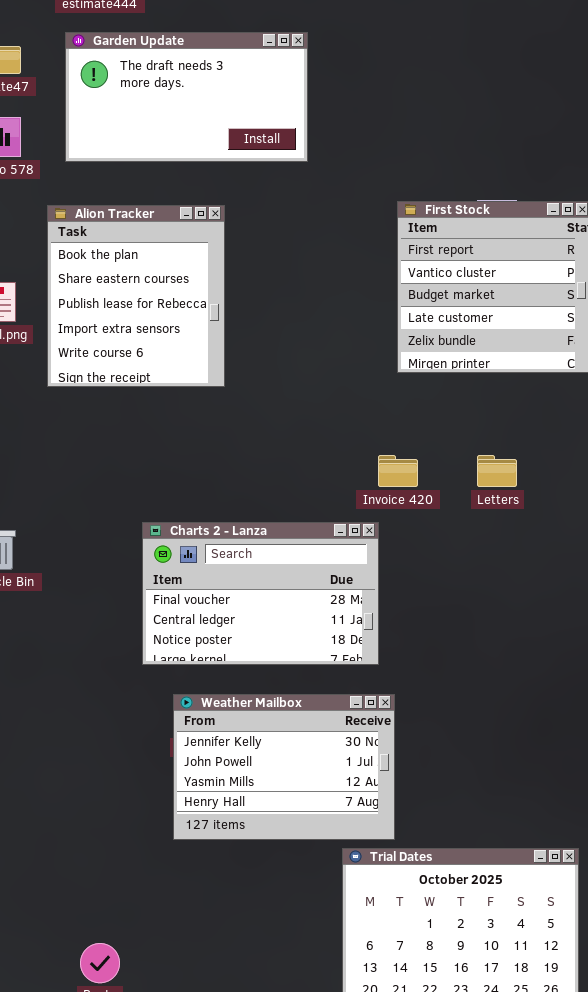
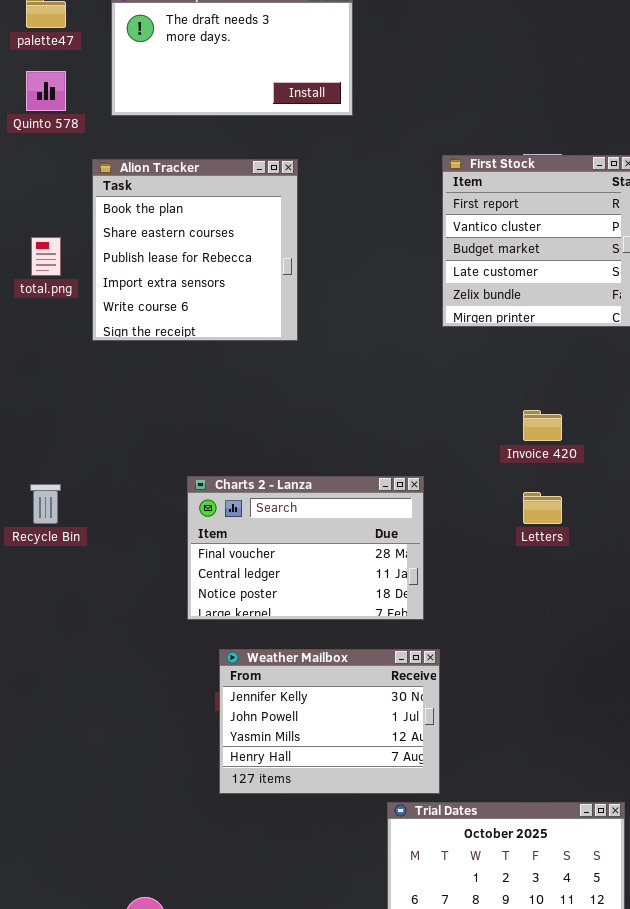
Alion Tracker: [47,205,225,387] -> [92,159,298,341], resized
Invoice 420: [378,455,418,487] -> [523,410,562,441], moved
Letters: [477,455,517,487] -> [523,492,562,524], moved

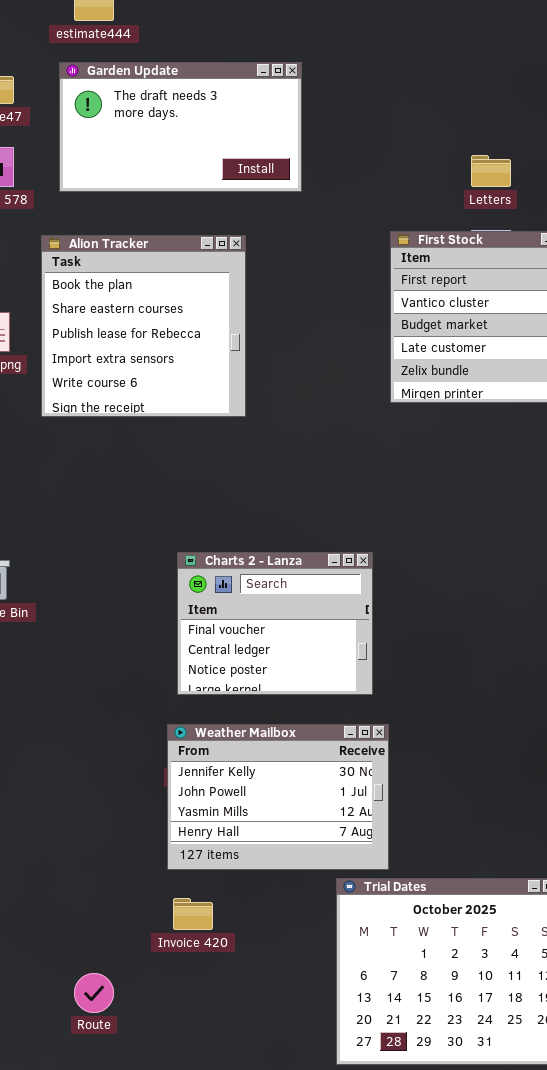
Invoice 420: [523,410,562,441] -> [173,898,213,930], moved
Charts 2 - Lanza: [187,476,424,620] -> [177,552,373,695], resized
Letters: [523,492,562,524] -> [471,155,511,187], moved

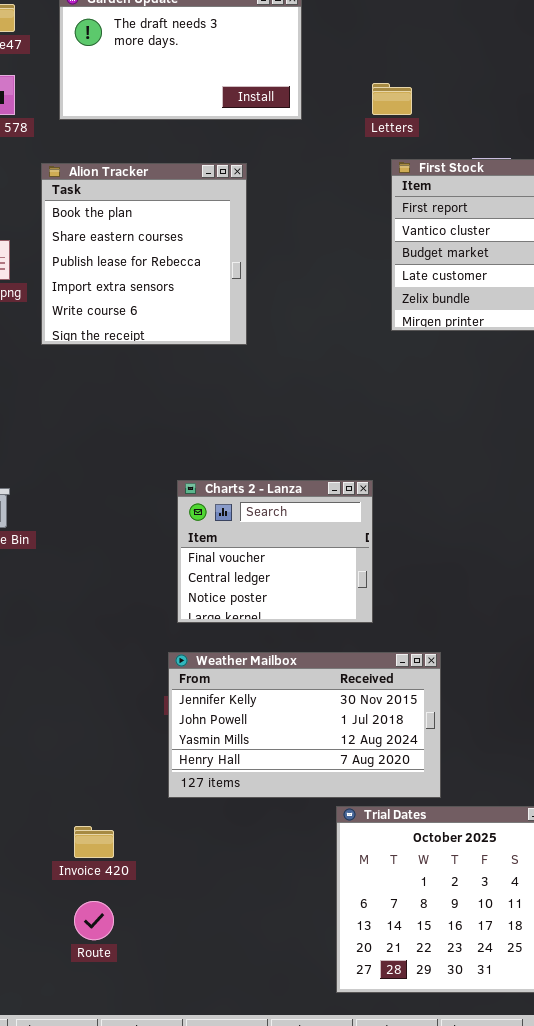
Letters: [471,155,511,187] -> [372,83,412,115], moved
Weather Mailbox: [167,724,389,870] -> [168,652,441,798], resized
Invoice 420: [173,898,213,930] -> [74,826,114,858], moved

